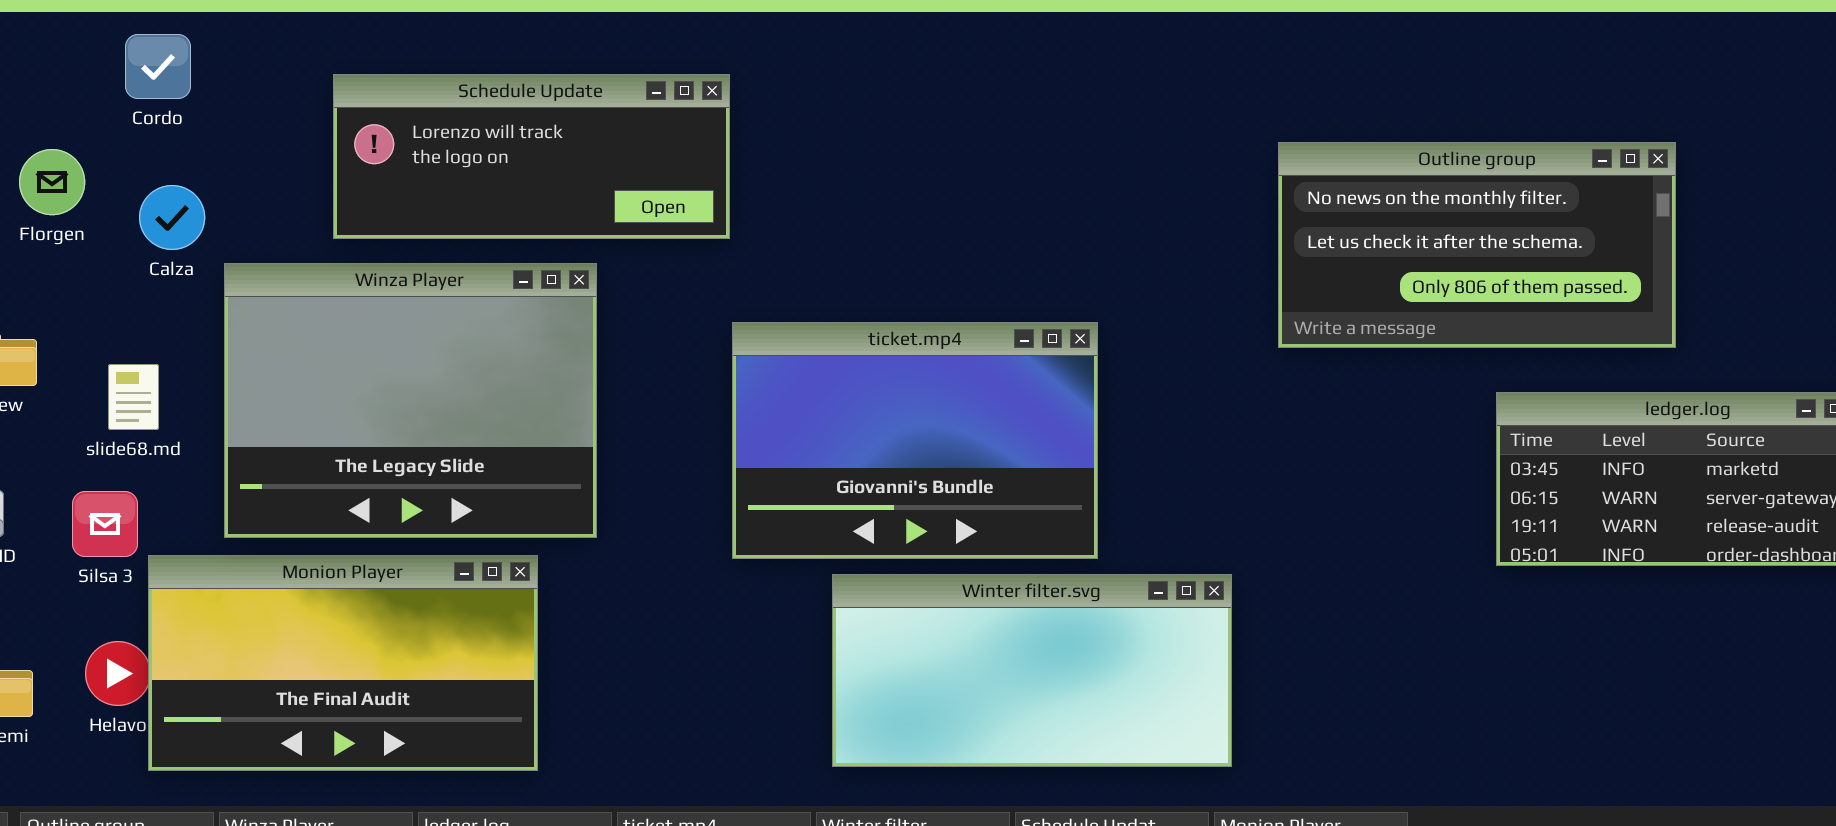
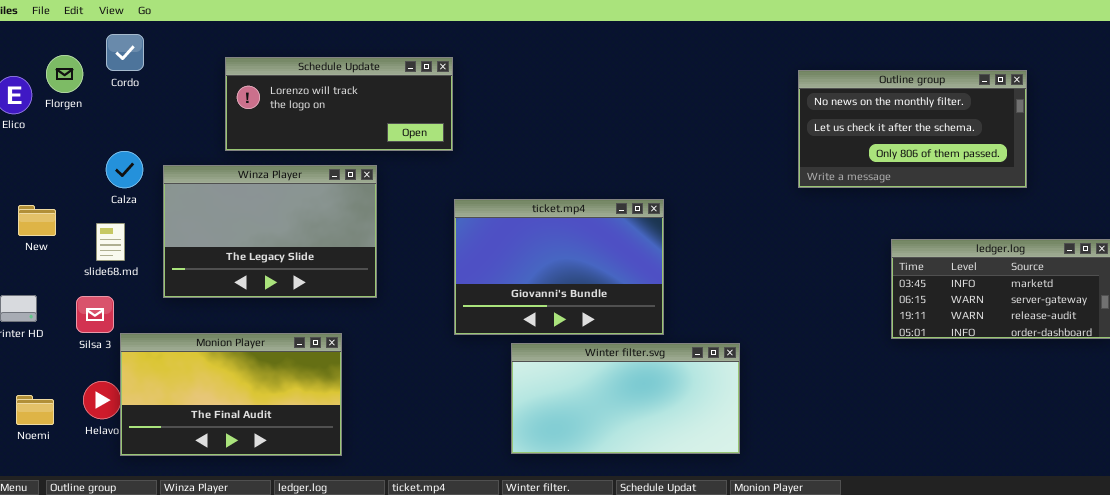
Outline group: [1278,142,1676,348] -> [798,70,1027,188], moved
Florgen: [19,149,85,215] -> [46,55,83,93], moved
Calza: [139,185,205,250] -> [106,151,143,188], moved
Winza Player: [224,263,597,538] -> [163,165,377,298], resized

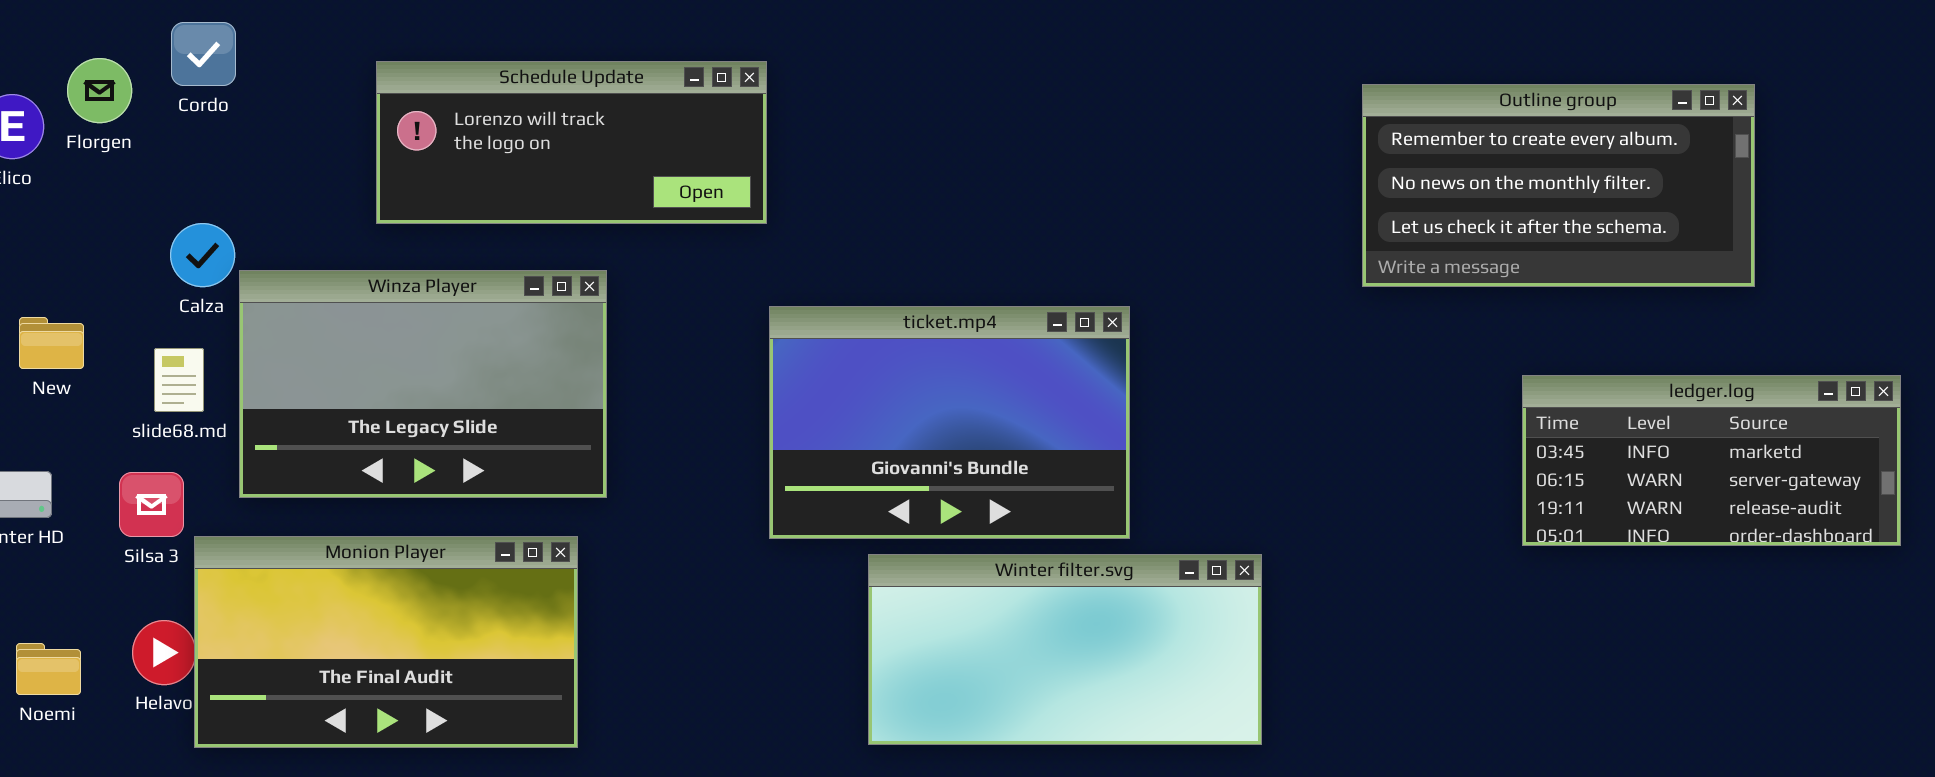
Outline group: [798,70,1027,188] -> [1362,84,1755,287], scrolled up 1 row
Winza Player: [163,165,377,298] -> [239,270,607,498], moved

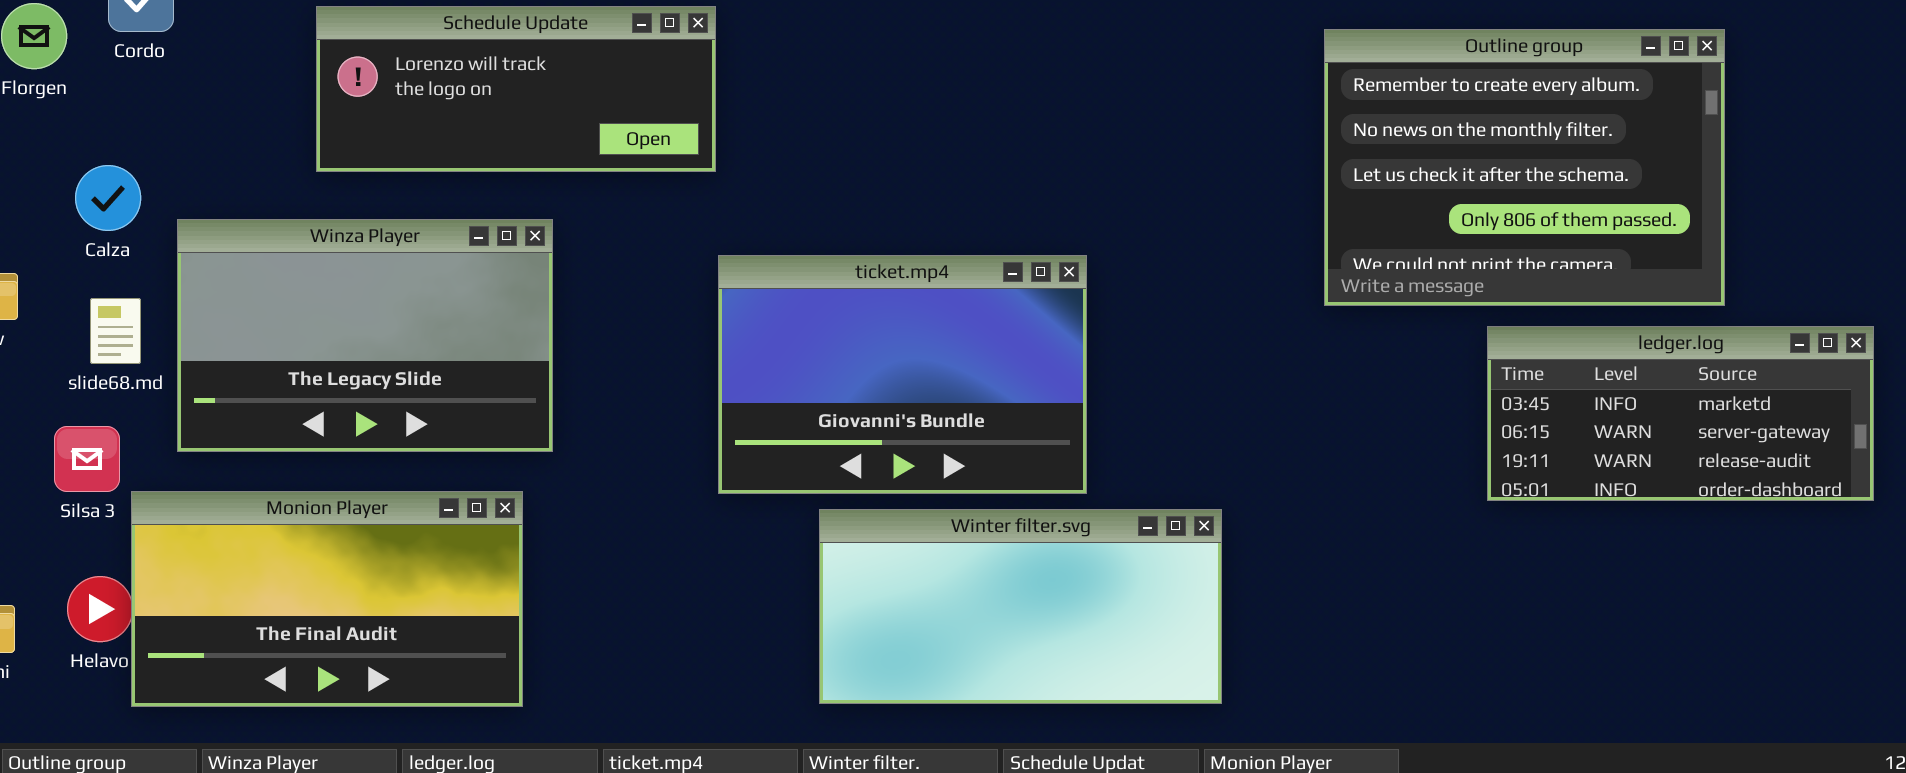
Outline group: [1362,84,1755,287] -> [1324,29,1725,306], resized
Calza: [170,223,235,287] -> [75,165,141,231], moved

